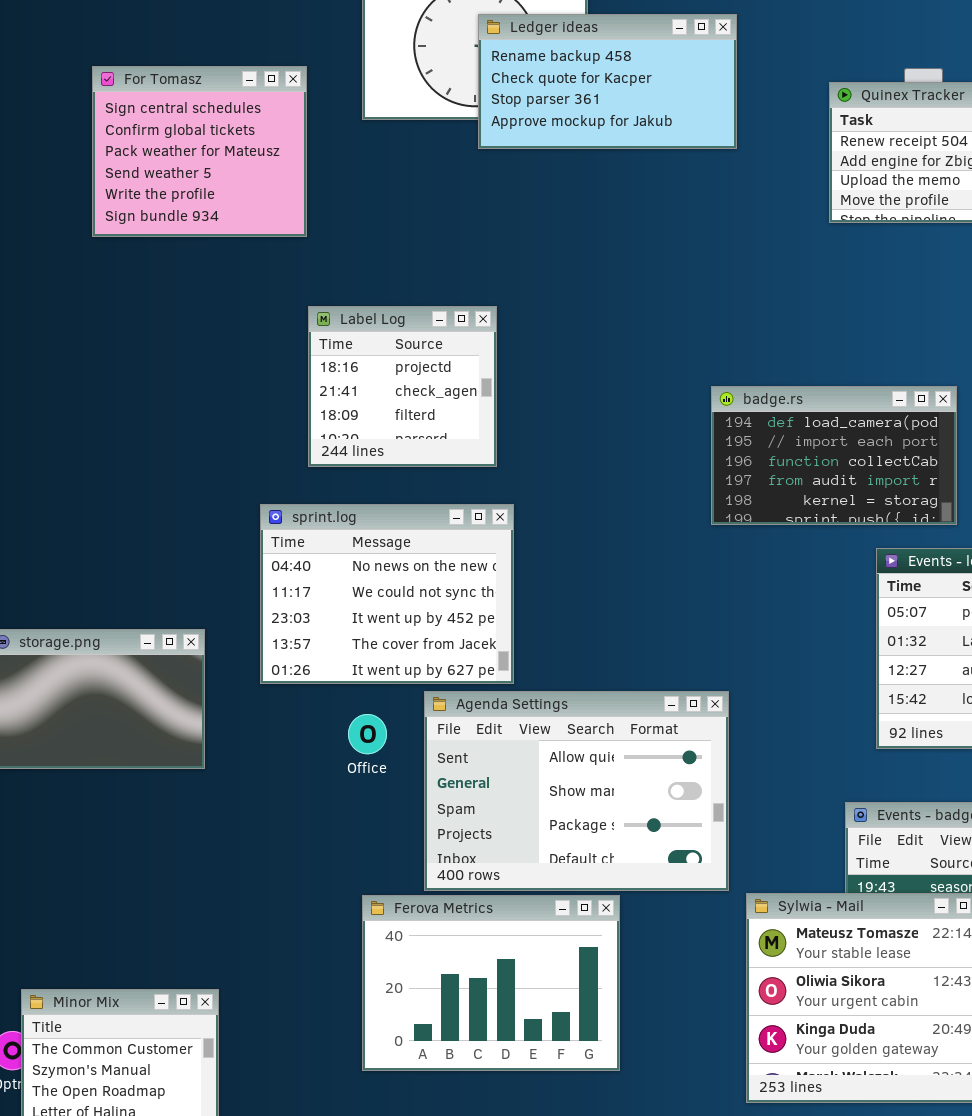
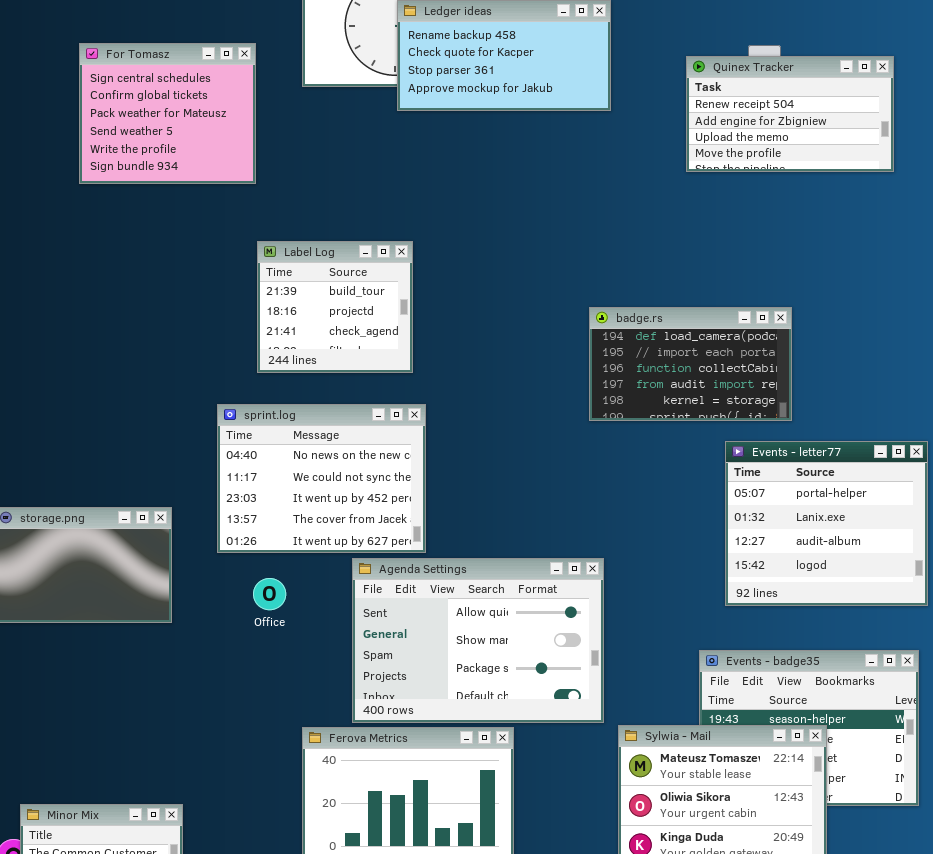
Label Log: [308,306,497,467] -> [257,241,413,373], scrolled up 1 row
Office: [348,714,387,754] -> [253,578,286,610], moved

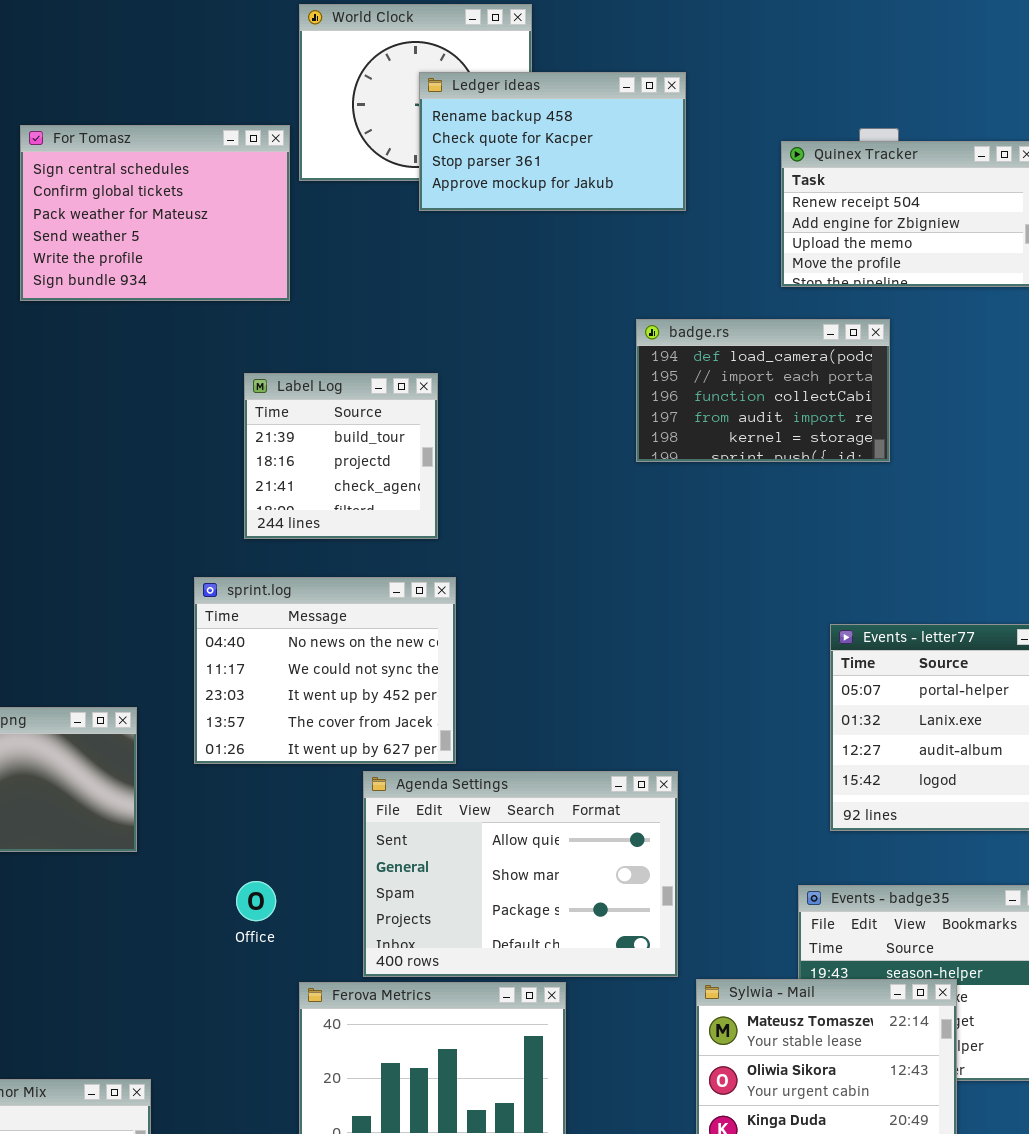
For Tomasz: [79,43,256,184] -> [20,125,290,301], resized
badge.rs: [589,307,792,421] -> [636,319,890,462], moved
Office: [253,578,286,610] -> [236,881,276,921], moved

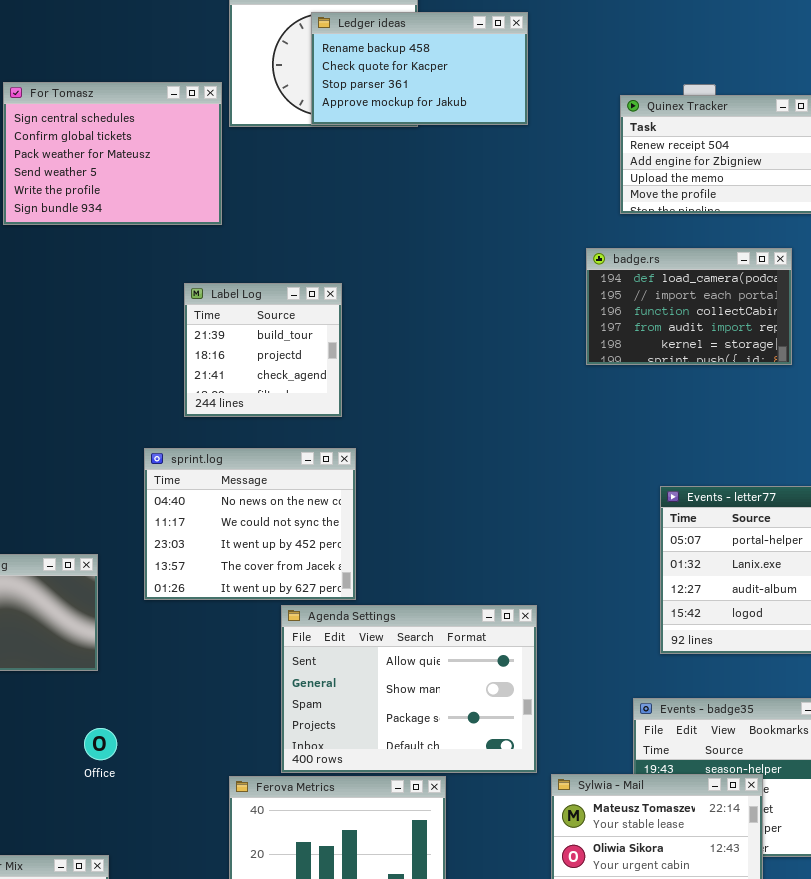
Ledger ideas: [419,72,686,211] -> [311,12,528,125], moved
badge.rs: [636,319,890,462] -> [586,248,792,365], moved
Office: [236,881,276,921] -> [84,728,117,760], moved

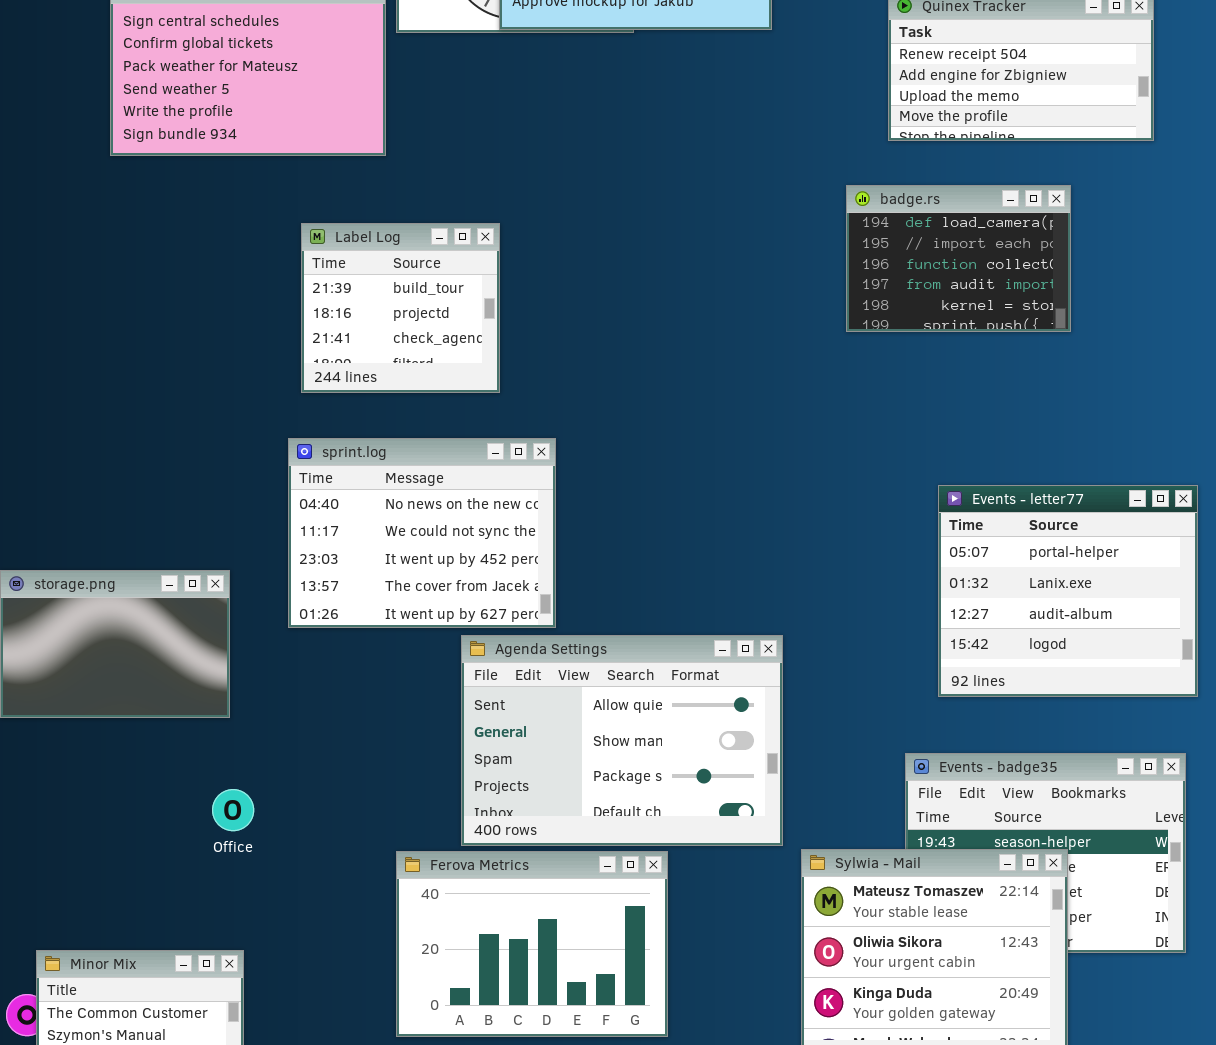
badge.rs: [586,248,792,365] -> [846,185,1071,332], resized
Label Log: [184,283,342,417] -> [301,223,500,393], moved

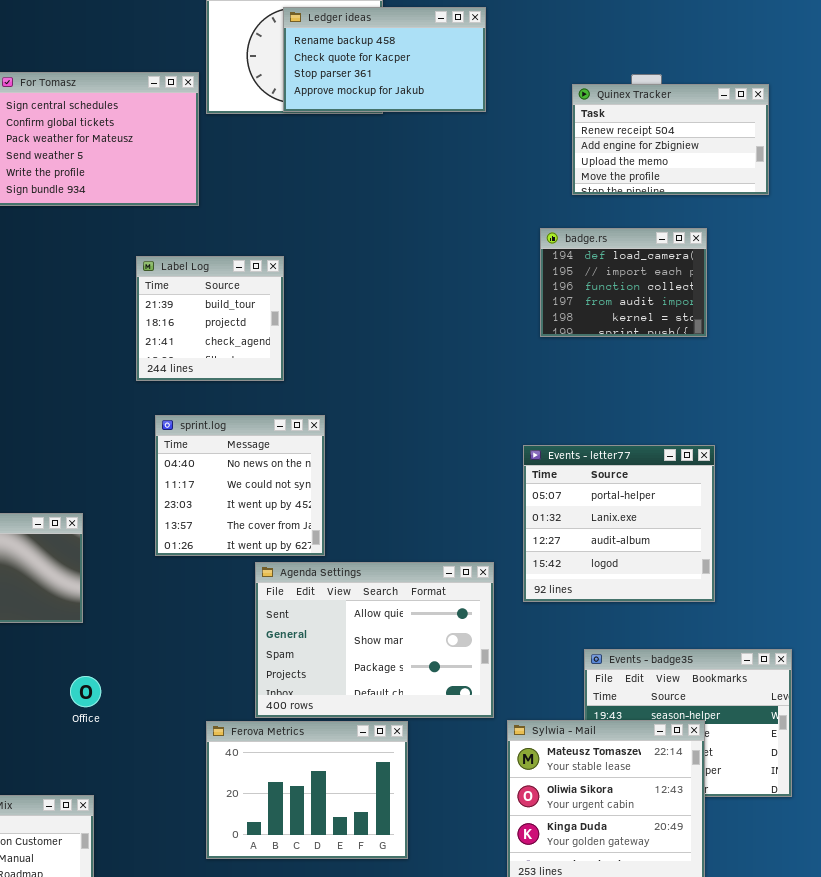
sprint.log: [288,438,556,628] -> [155,415,325,556], resized
Events - letter77: [938,485,1198,697] -> [523,445,715,602], moved

